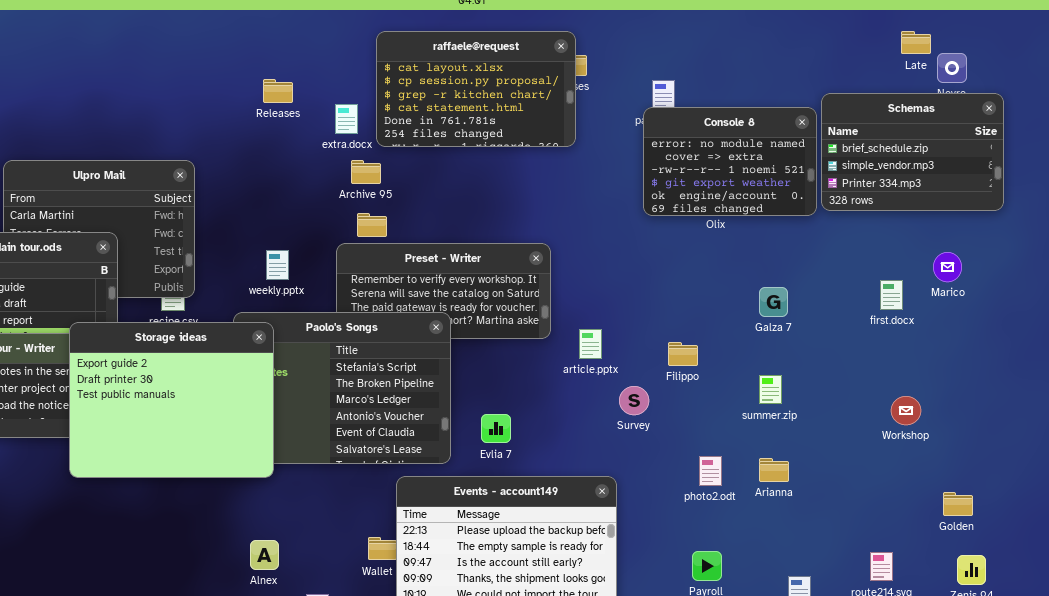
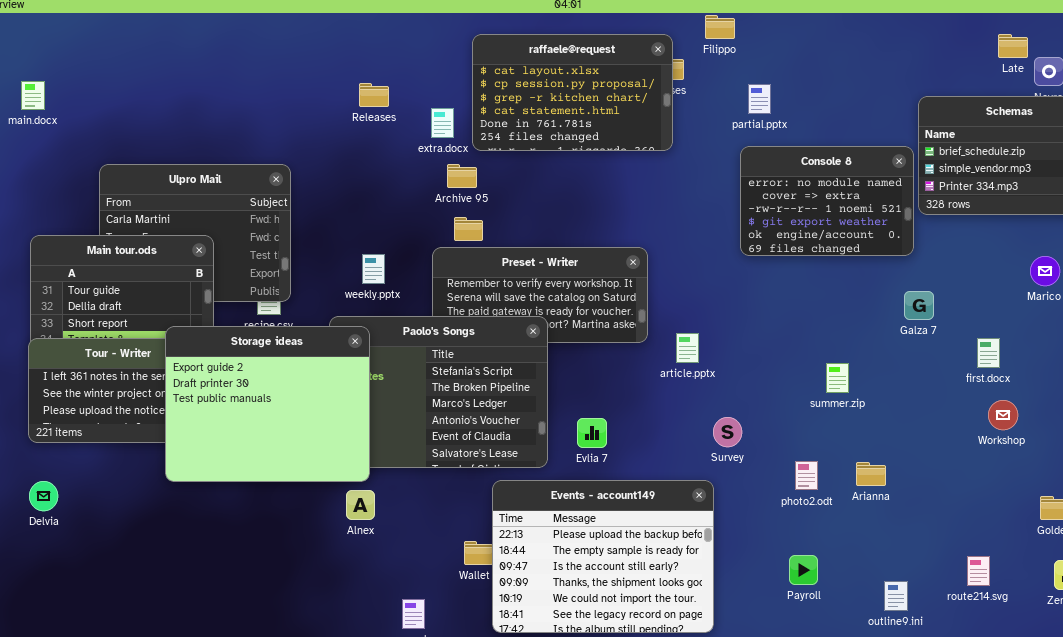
Console 8: [643,107,817,216] -> [740,146,914,256], moved
first.docx: [880,280,903,310] -> [977,338,1000,368], moved
Galza 7: [759,287,788,317] -> [904,291,934,320], moved
Filippo: [668,342,698,366] -> [705,15,735,39], moved
summer.zip: [759,375,782,404] -> [826,363,849,393], moved
Survey: [619,386,649,415] -> [713,417,742,447], moved
Alnex: [250,540,279,570] -> [346,490,375,520], moved

